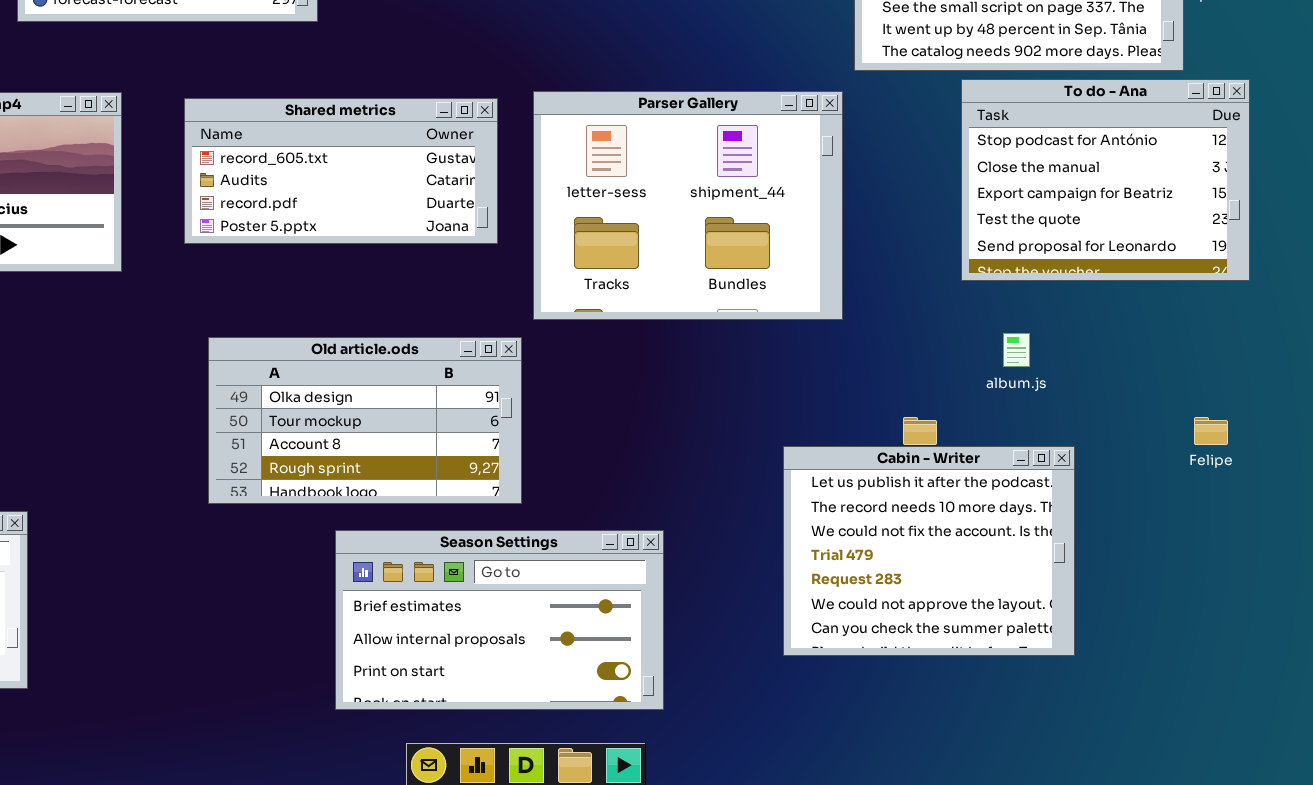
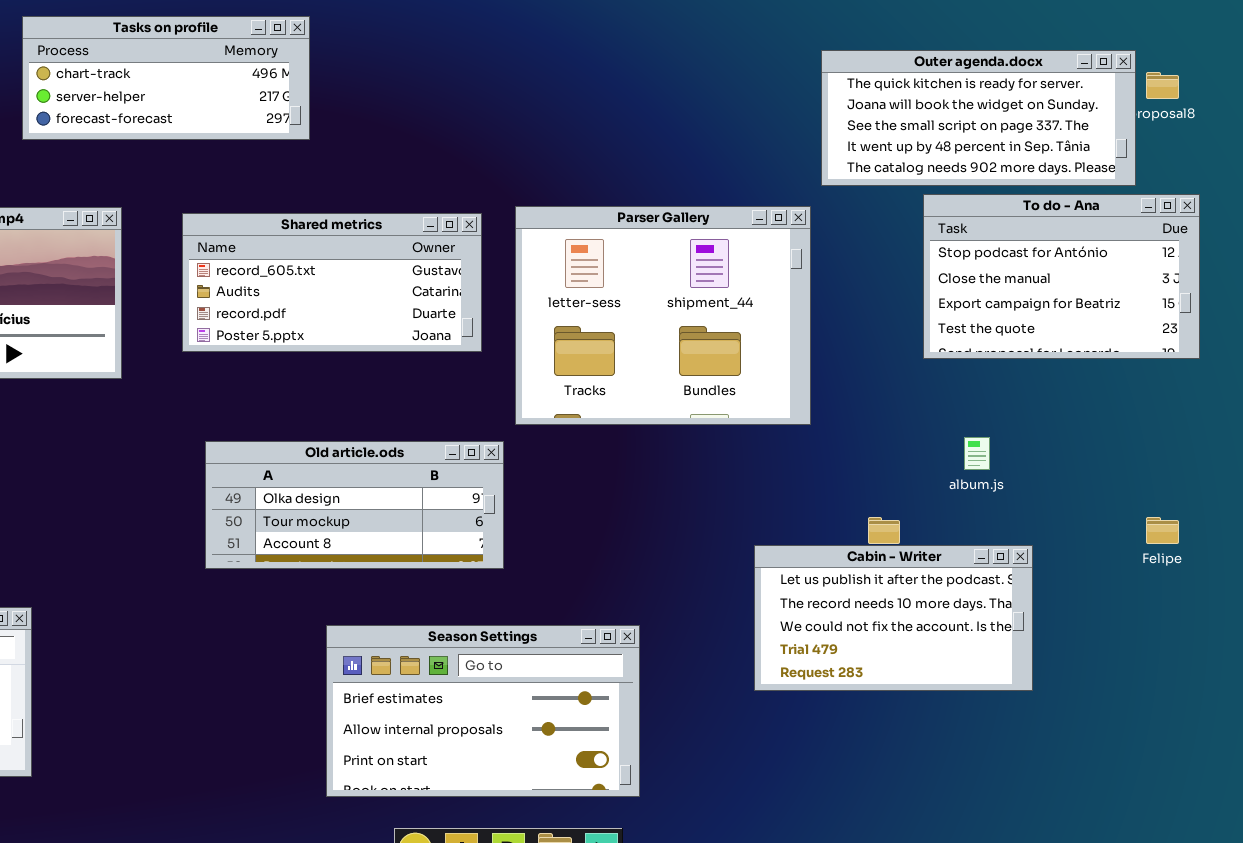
To do - Ana: [961,79,1250,281] -> [923,194,1200,359], resized
Old article.ods: [208,337,522,504] -> [205,441,504,569], resized
Cabin - Writer: [783,446,1075,656] -> [754,545,1033,691], resized

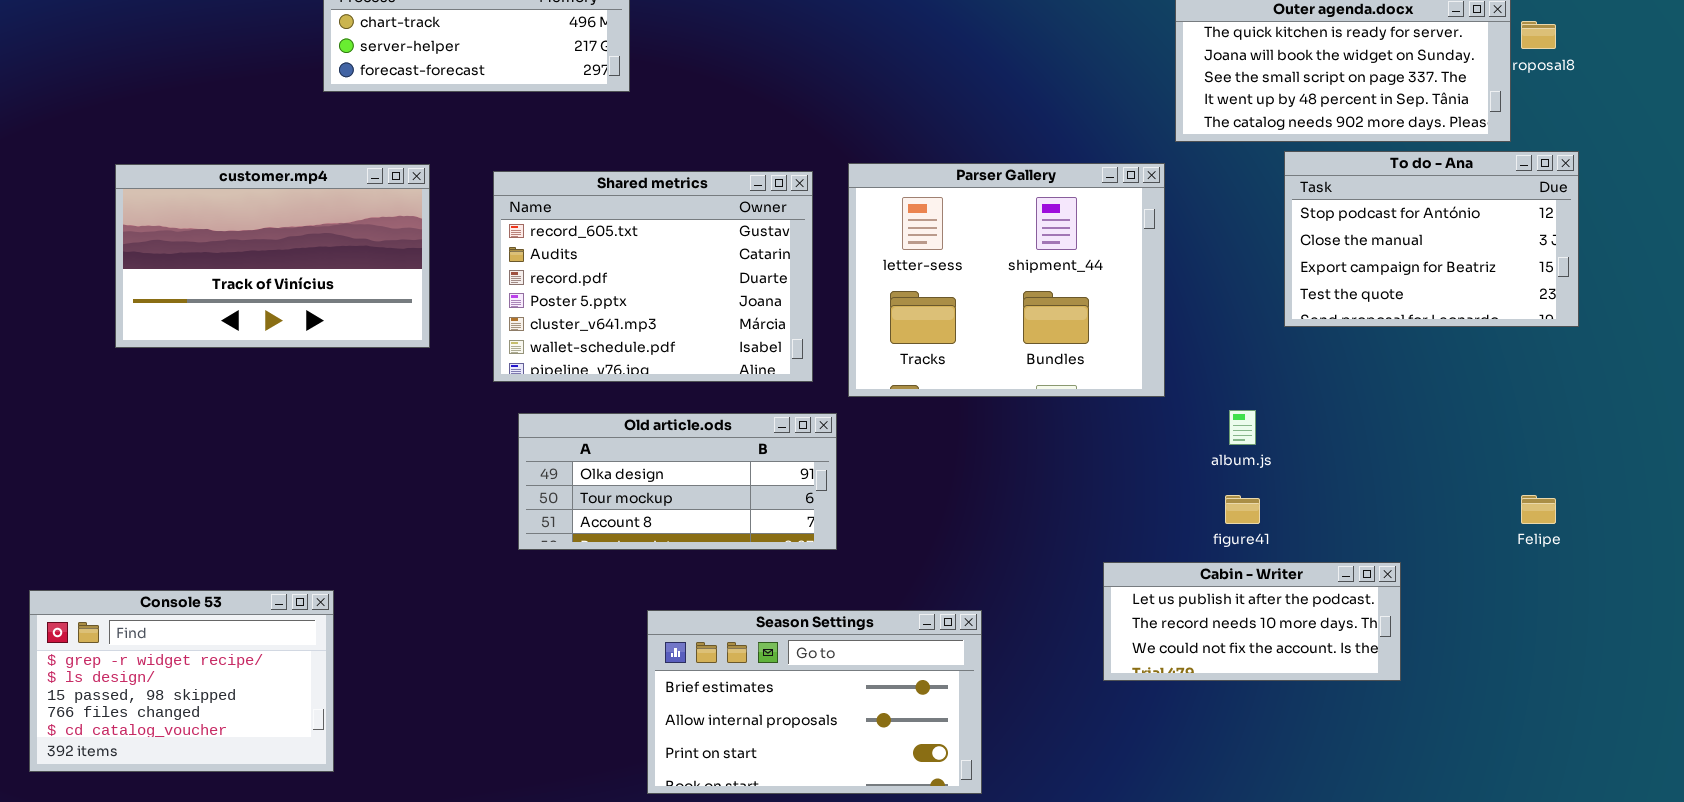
Shared metrics: [182,213,482,352] -> [493,171,813,382], resized
album.js: [964,437,990,470] -> [1229,410,1256,445], moved
Cabin - Writer: [754,545,1033,691] -> [1103,562,1401,681], resized

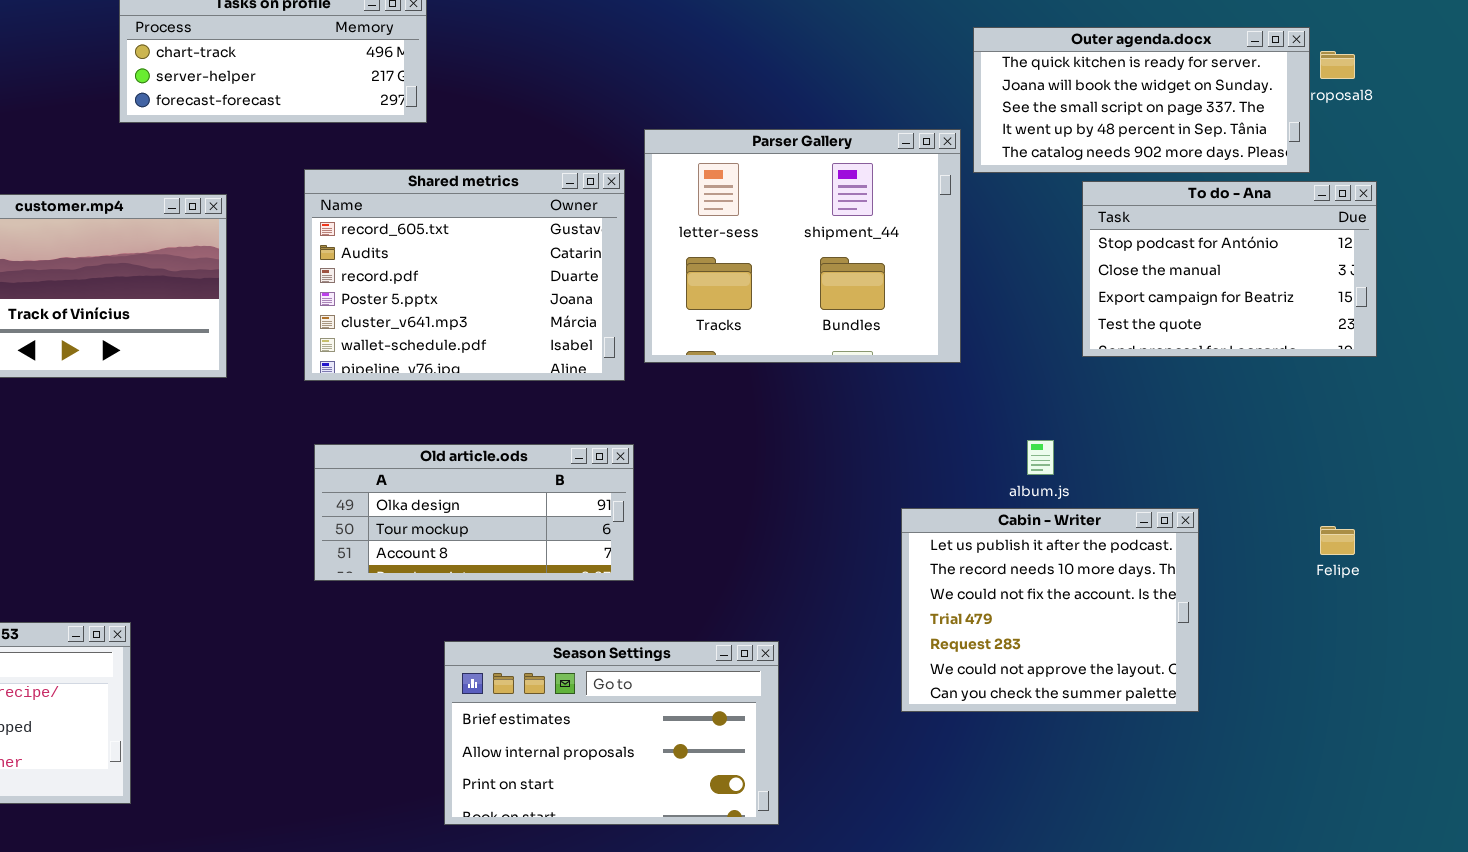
Parser Gallery: [848,163,1165,397] -> [644,129,961,363], moved
Shared metrics: [493,171,813,382] -> [304,169,625,381], moved
Cabin - Writer: [1103,562,1401,681] -> [901,508,1199,712], resized

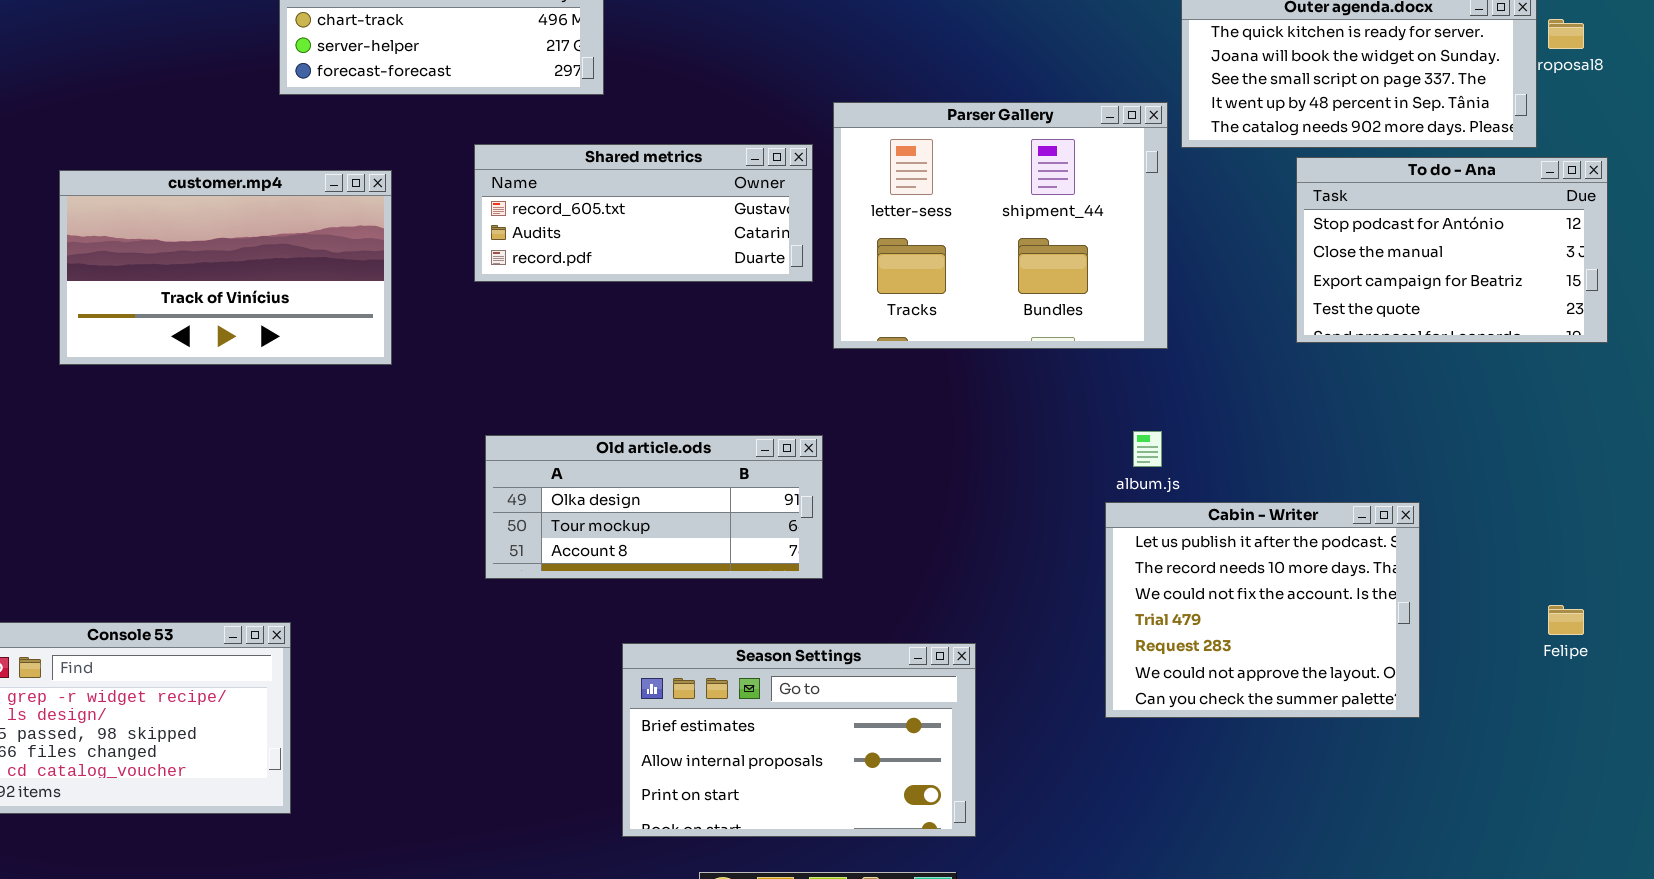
Shared metrics: [304,169,625,381] -> [474,144,813,282], resized
album.js: [1027,440,1054,475] -> [1133,431,1162,467], moved
Felipe: [1320,526,1355,555] -> [1548,605,1584,635], moved

